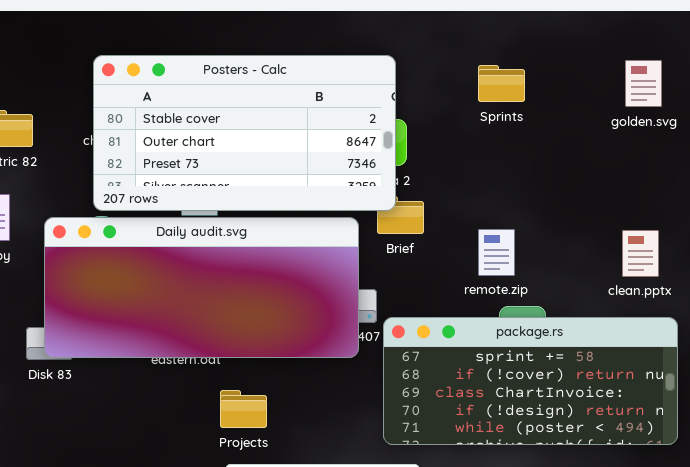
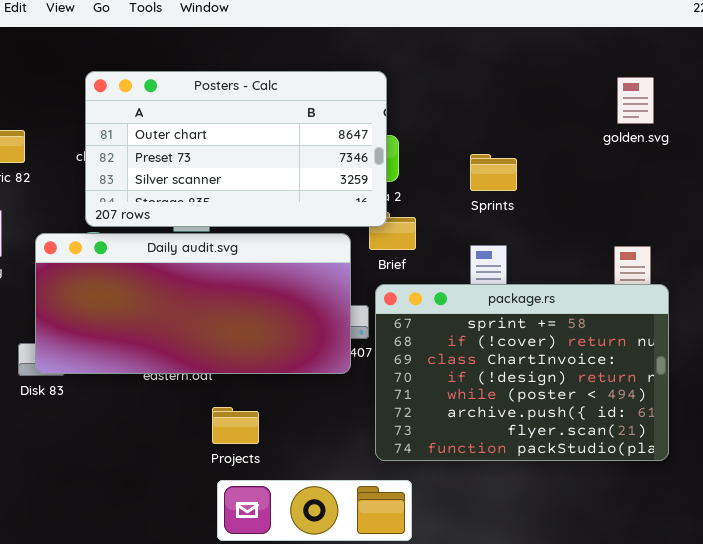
Posters - Calc: [93,55,396,211] -> [85,71,387,227], scrolled down 1 row
Sprints: [478,65,525,102] -> [470,154,517,191], moved
package.rs: [383,317,678,445] -> [375,284,669,461], resized

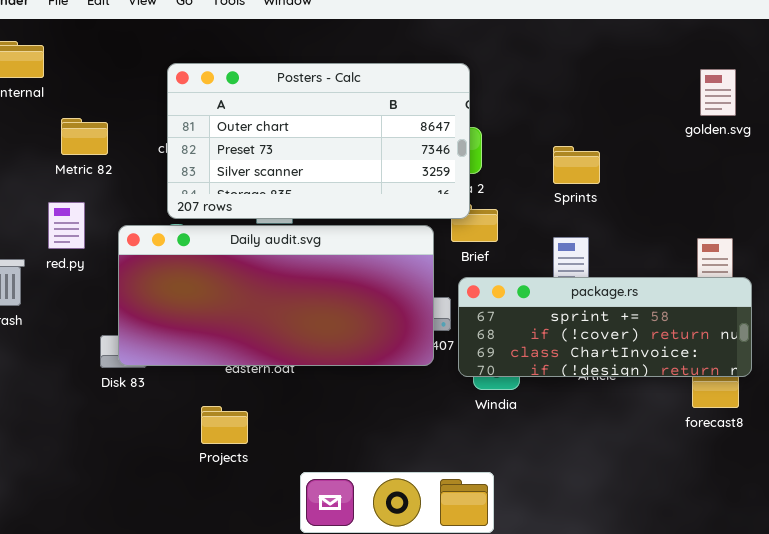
package.rs: [375,284,669,461] -> [458,277,752,377], resized
Projects: [212,407,259,444] -> [201,406,248,444], moved

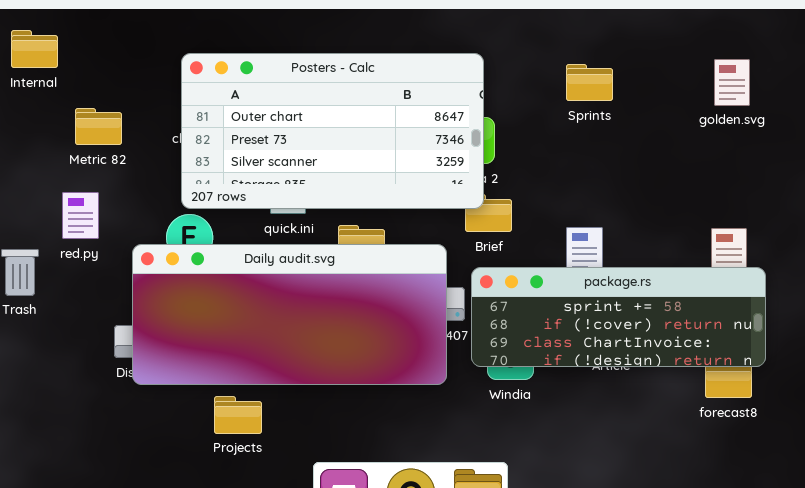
Sprints: [553,146,600,184] -> [566,64,613,101], moved
Daily audit.svg: [118,225,434,366] -> [132,244,447,385], moved

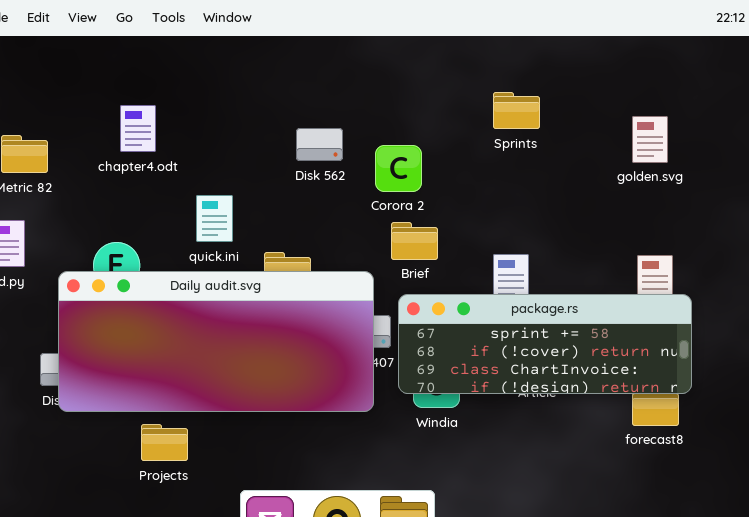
Posters - Calc: [181,53,484,209] -> none, closed
golden.svg: [714,59,750,106] -> [632,116,668,163], moved

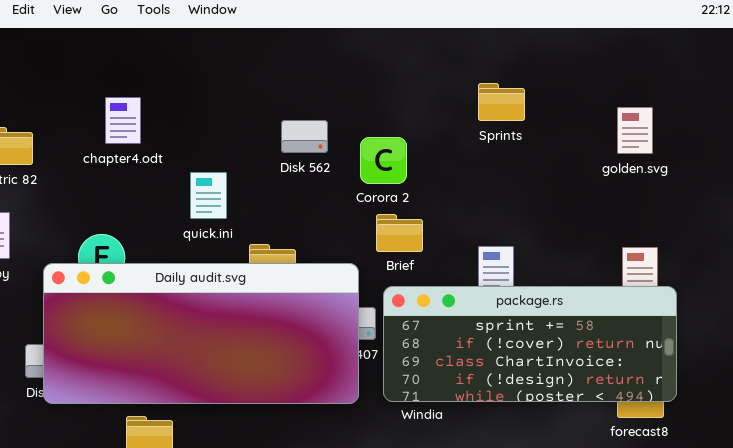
quick.ini: [196,195,233,242] -> [190,172,227,219], moved
package.rs: [398,294,692,394] -> [383,286,677,402], resized

